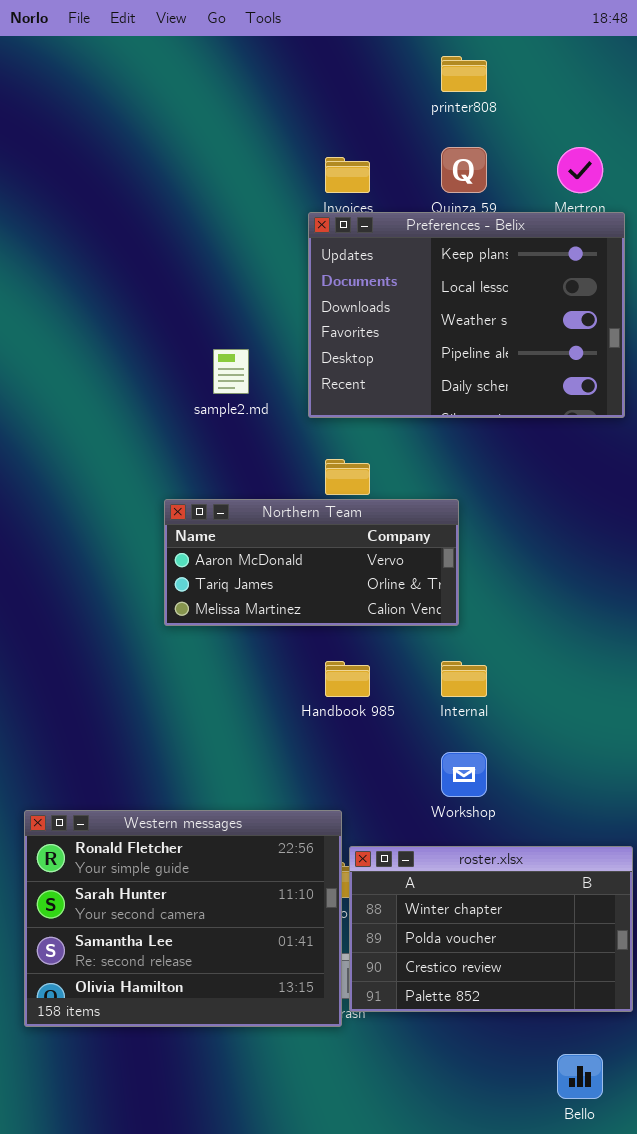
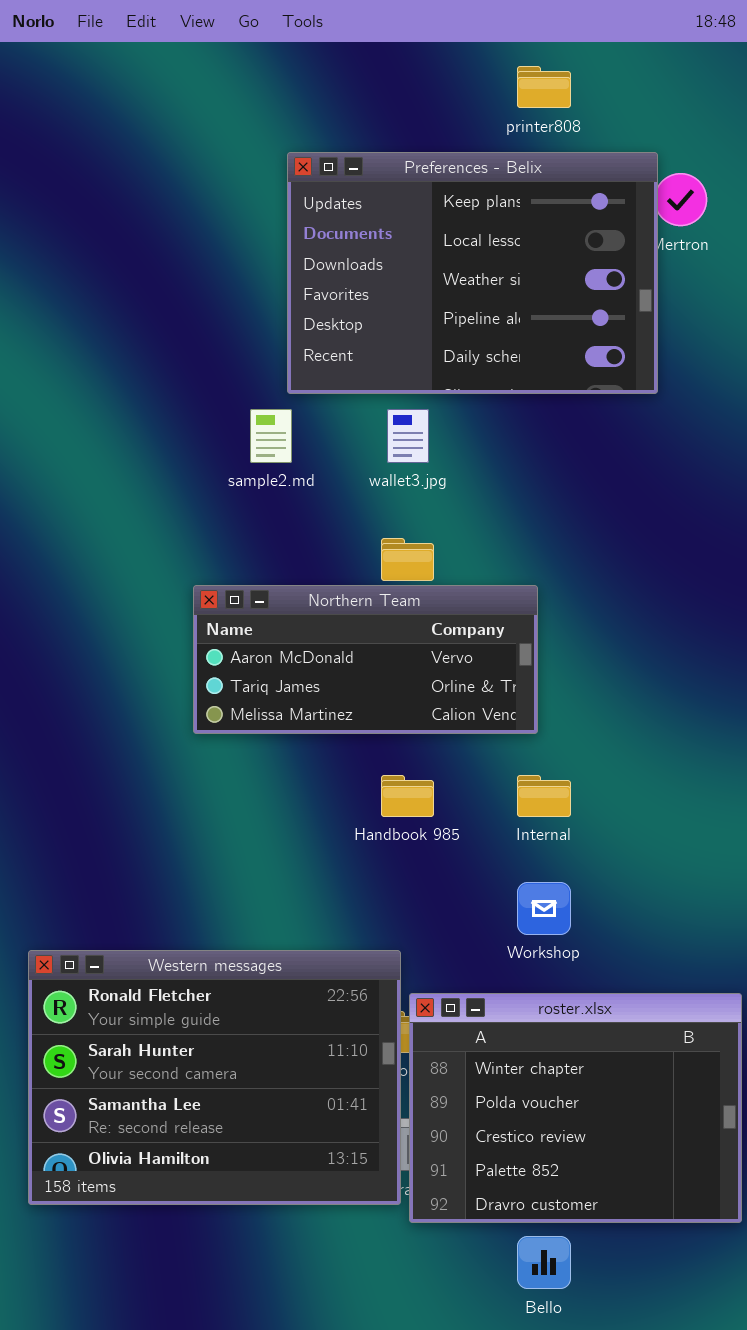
Preferences - Belix: [308,212,625,418] -> [287,152,658,394], moved
roster.xlsx: [349,846,633,1012] -> [409,993,742,1223], resized
Bello: [557,1054,603,1099] -> [517,1236,571,1289], moved

